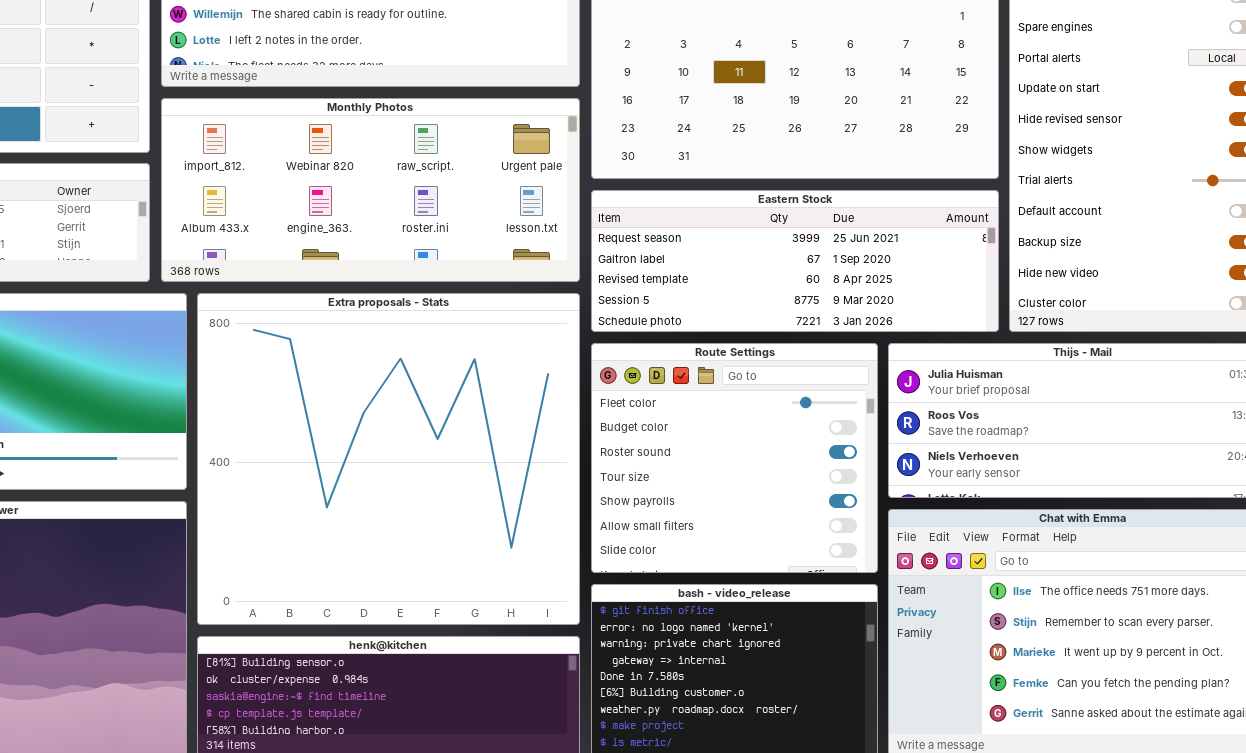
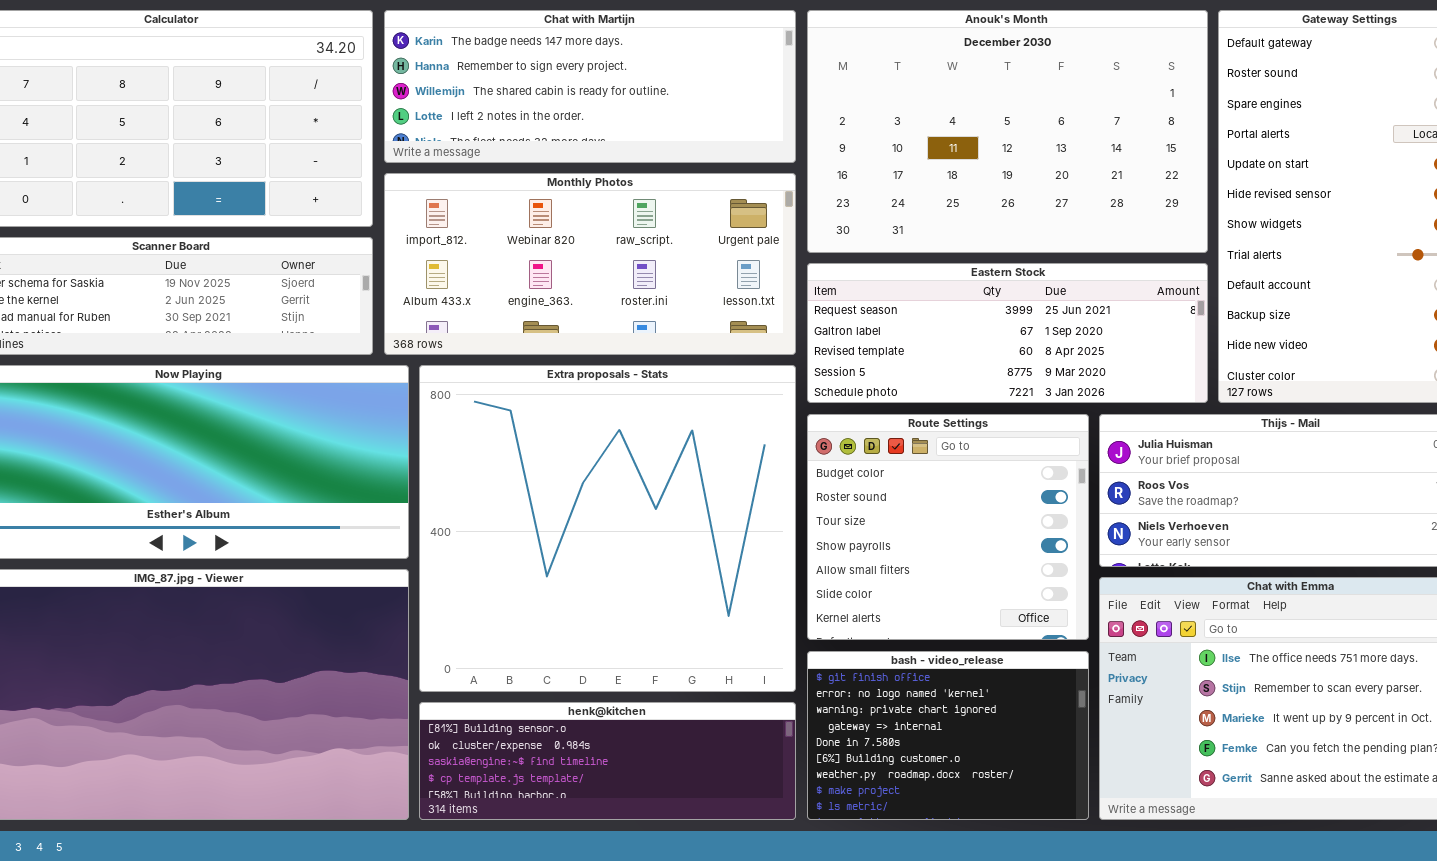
Route Settings: [591,343,878,573] -> [807,414,1089,640], scrolled down 1 row

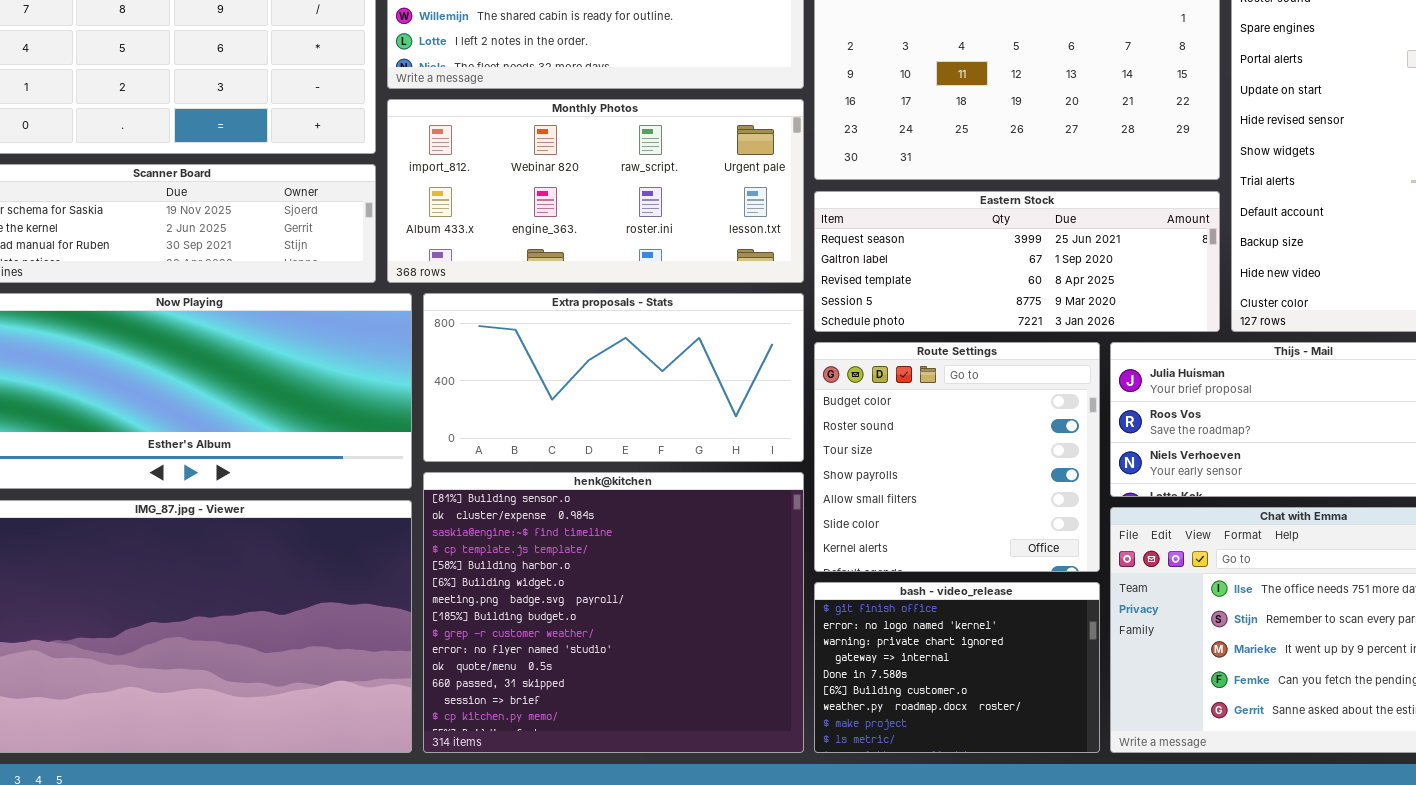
Extra proposals - Stats: [419,365,796,692] -> [423,293,804,462], resized
henk@kitchen: [419,702,796,820] -> [423,472,804,753], resized

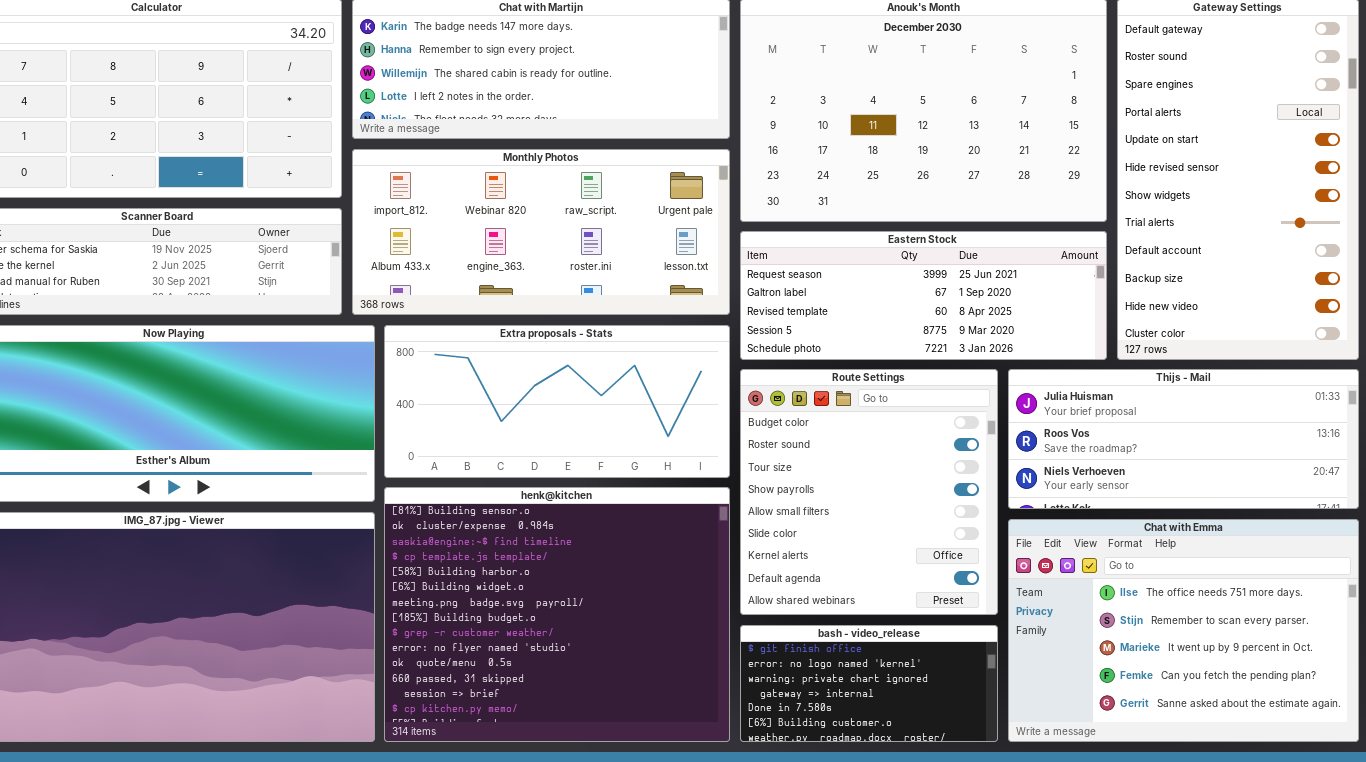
Route Settings: [814,342,1100,572] -> [740,369,998,615], resized
bash - video_release: [814,582,1100,753] -> [740,625,998,742], resized

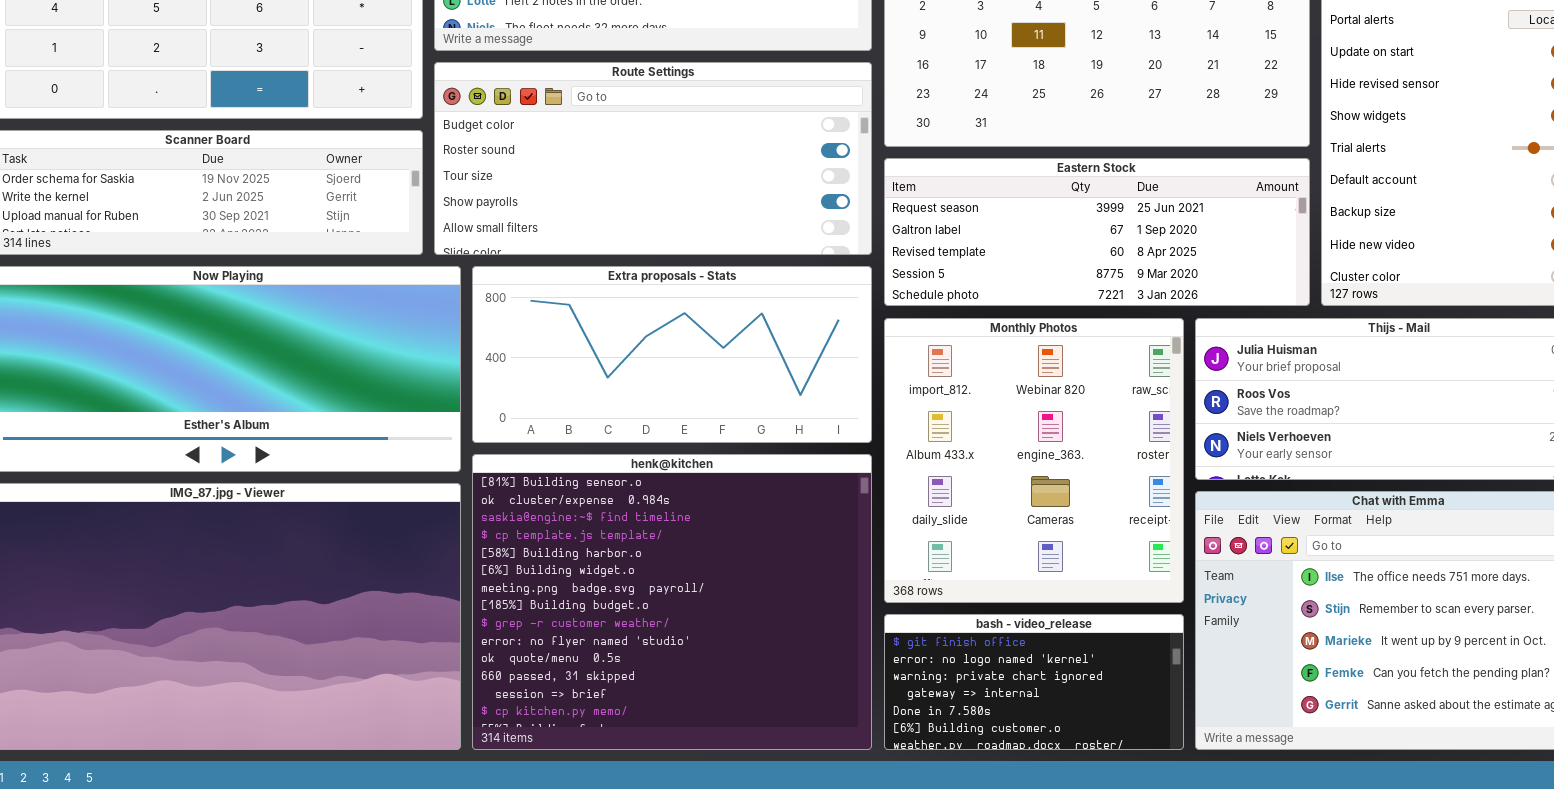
Monthly Photos: [352,149,730,315] -> [884,318,1184,603], moved, resized
Route Settings: [740,369,998,615] -> [434,62,872,255], moved, resized

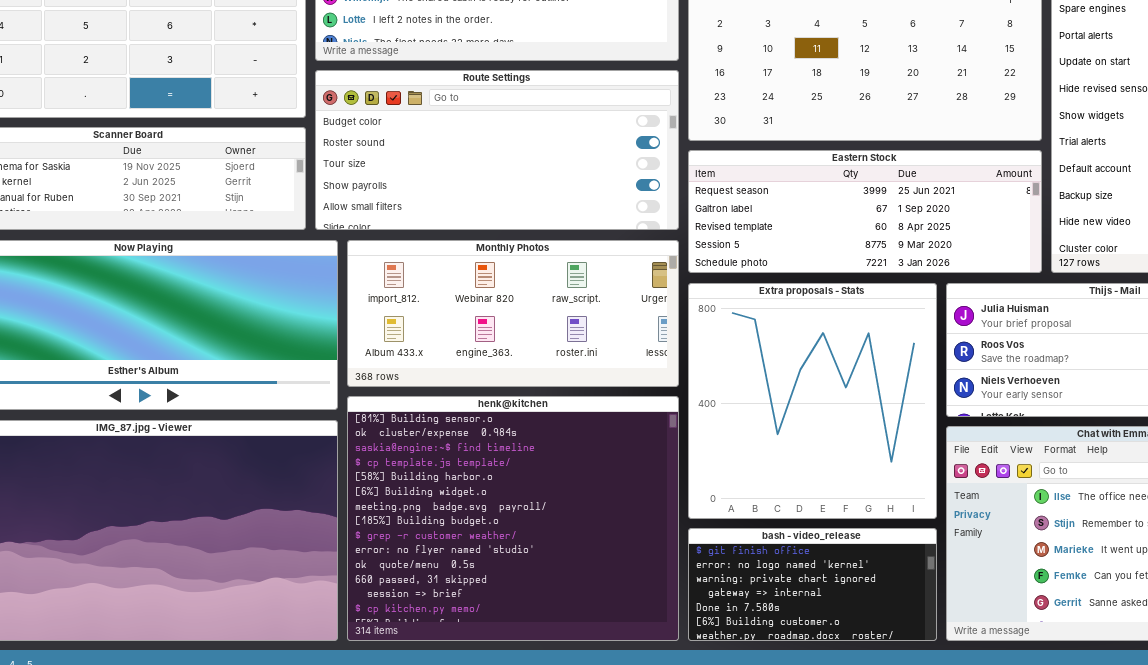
Extra proposals - Stats: [472,266,872,443] -> [688,283,937,519], moved, resized
Monthly Photos: [884,318,1184,603] -> [347,240,679,387], moved, resized

